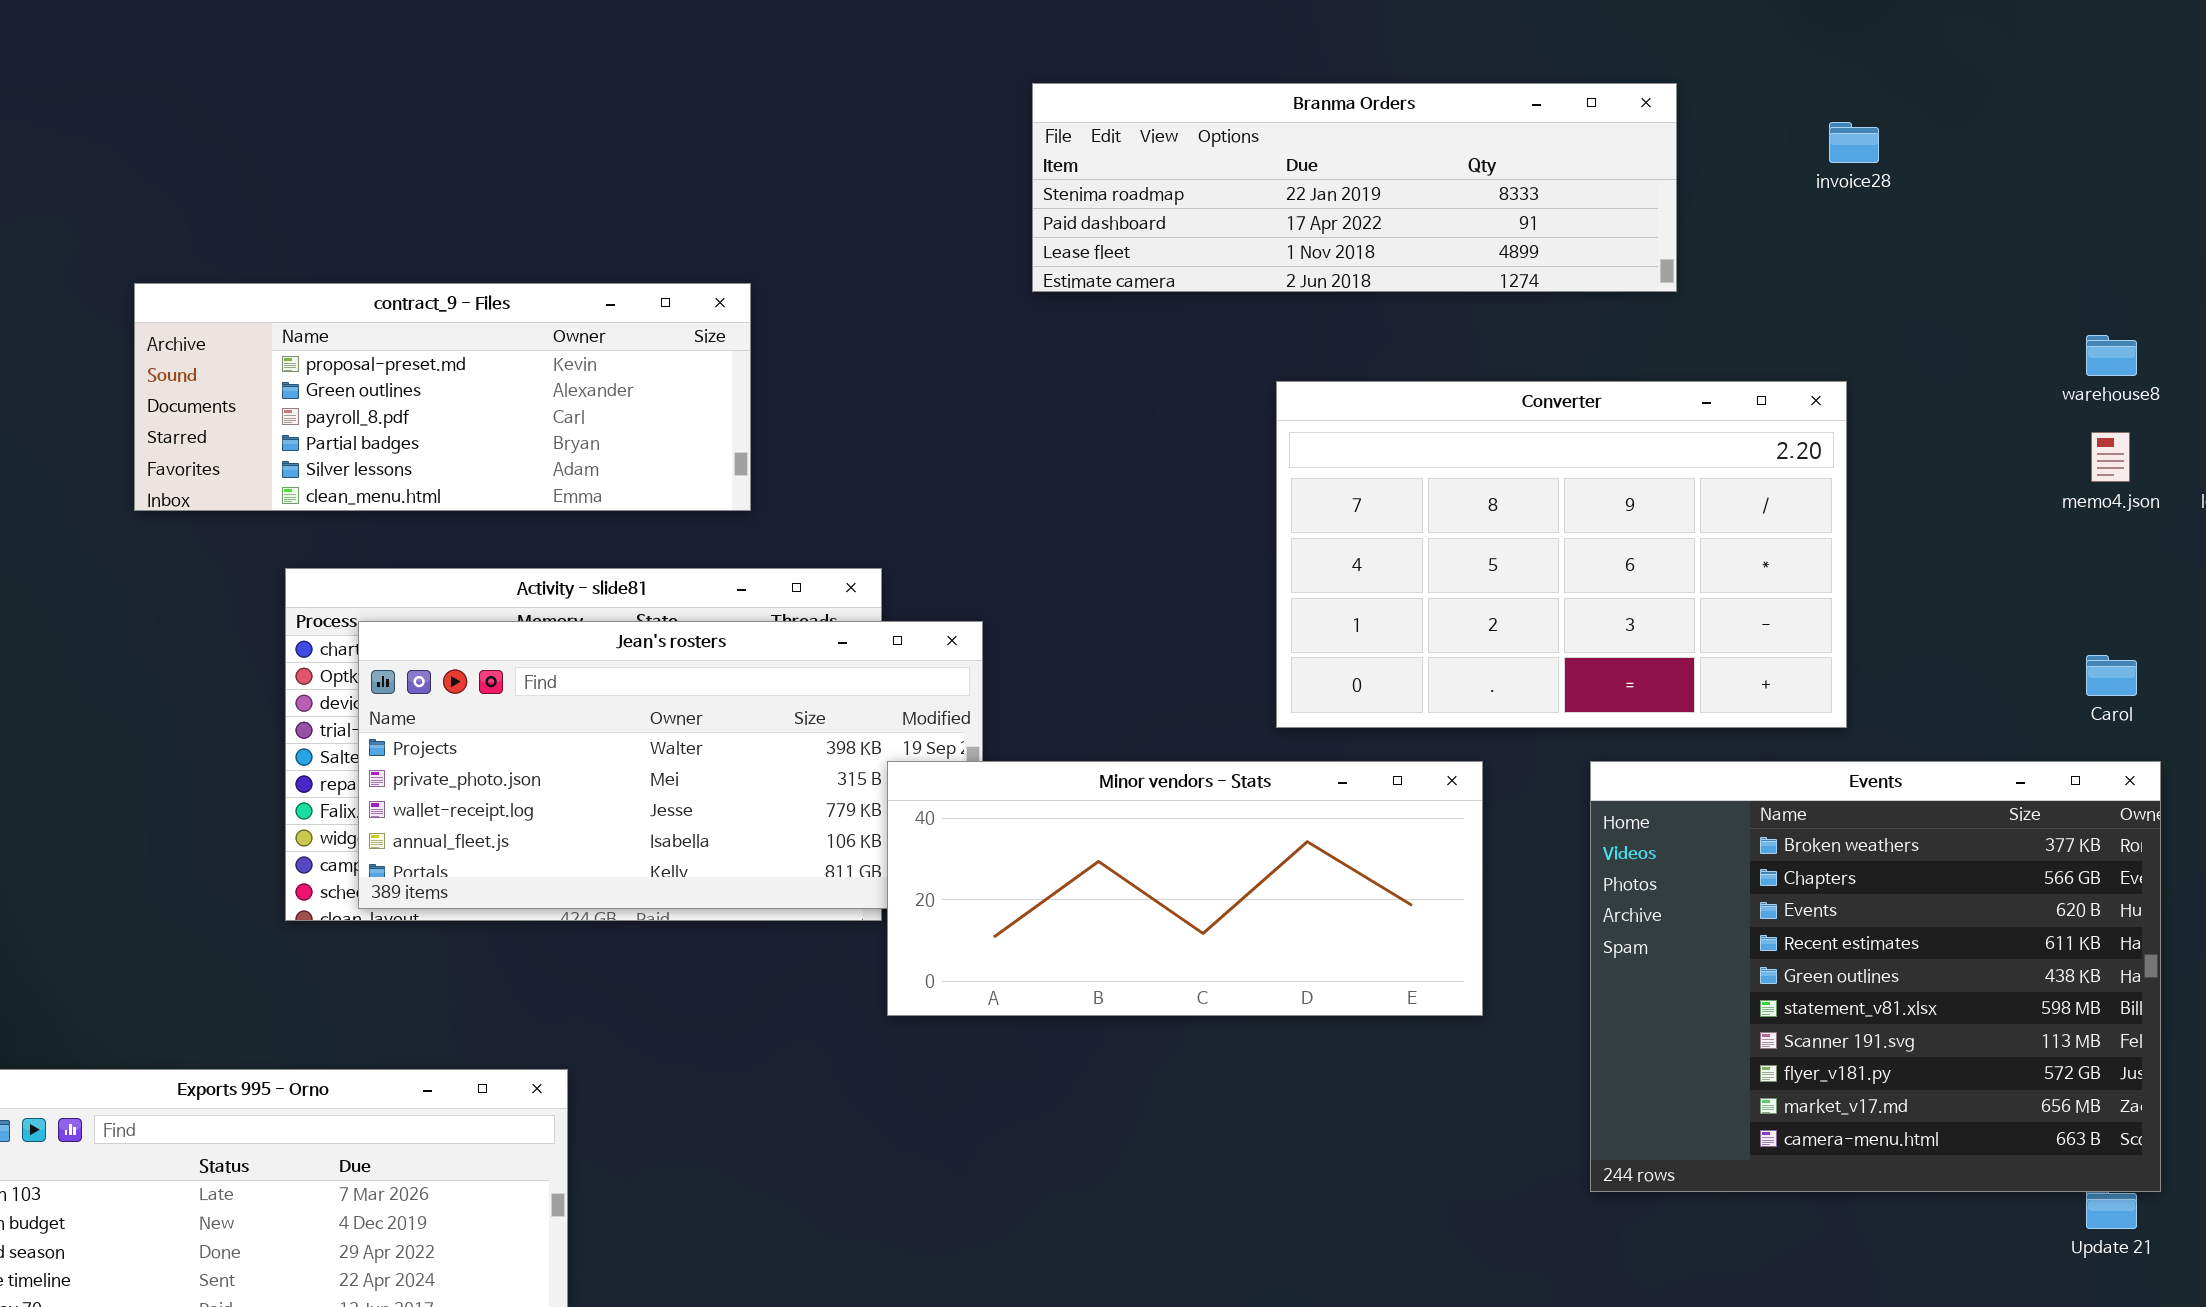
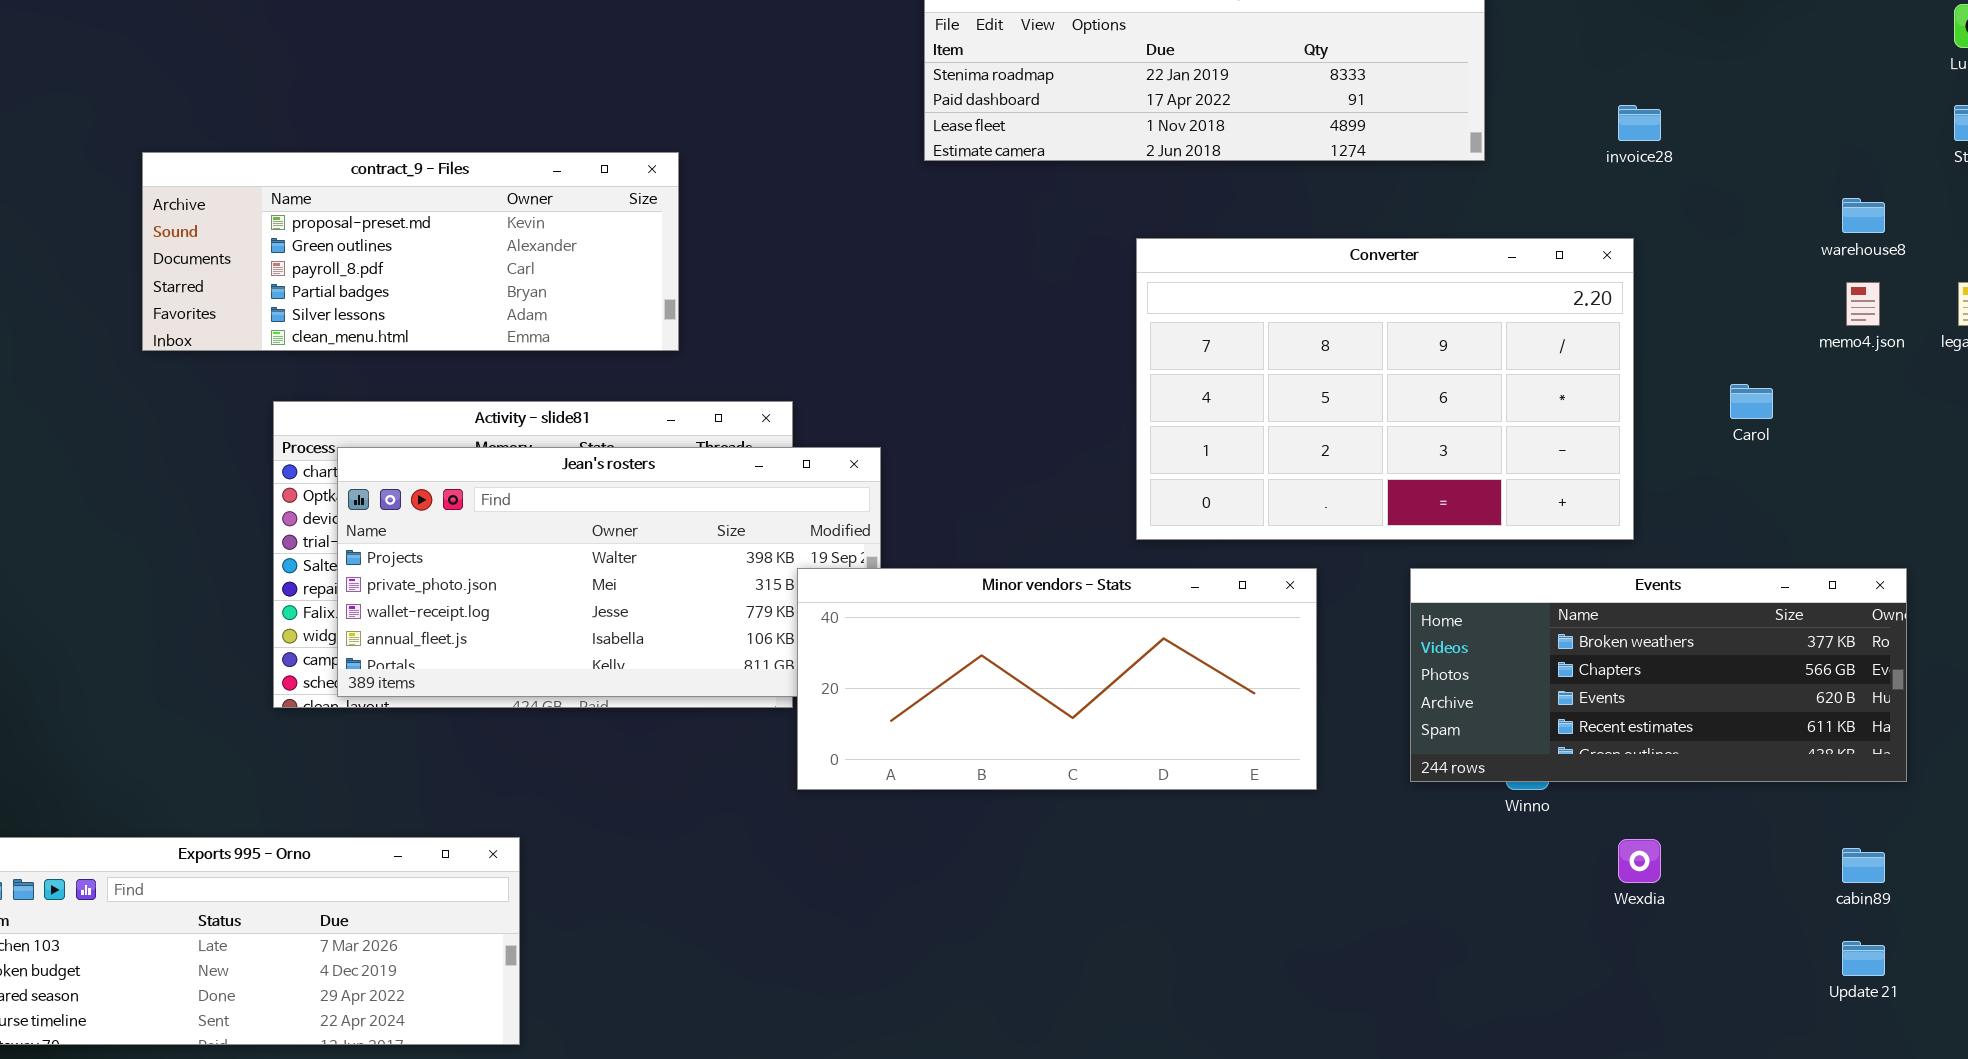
invoice28: [1829,122,1879,163] -> [1618,105,1661,141], moved
Carol: [2086,655,2137,696] -> [1730,384,1773,419], moved
Events: [1590,761,2161,1192] -> [1410,568,1907,782], resized

